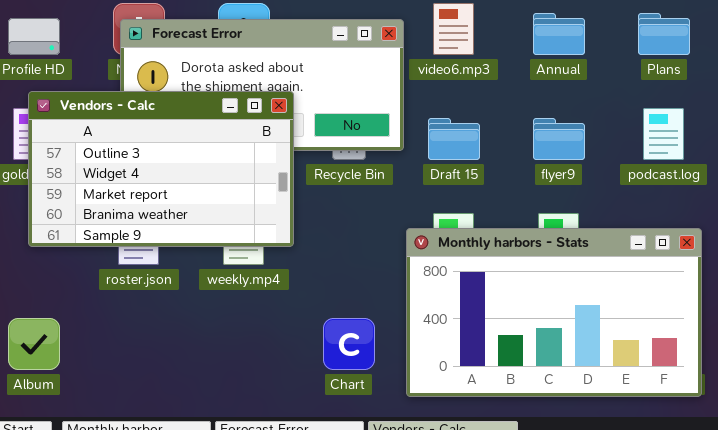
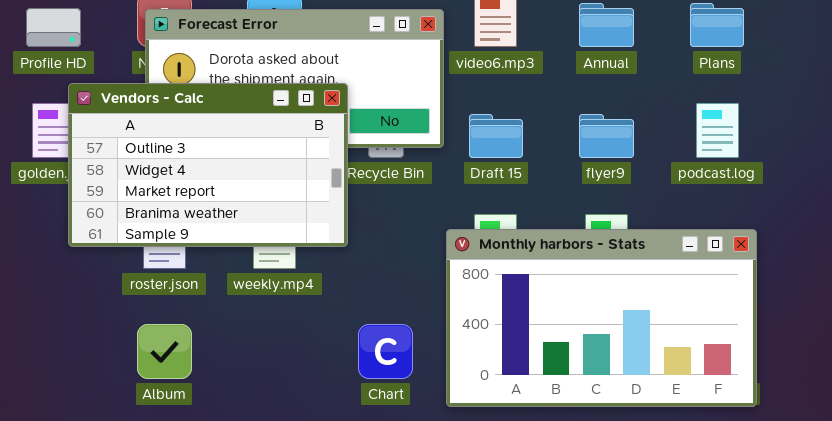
Vendors - Calc: [28,91,294,247] -> [68,83,348,247], moved
Album: [8,318,60,370] -> [137,324,192,379], moved

